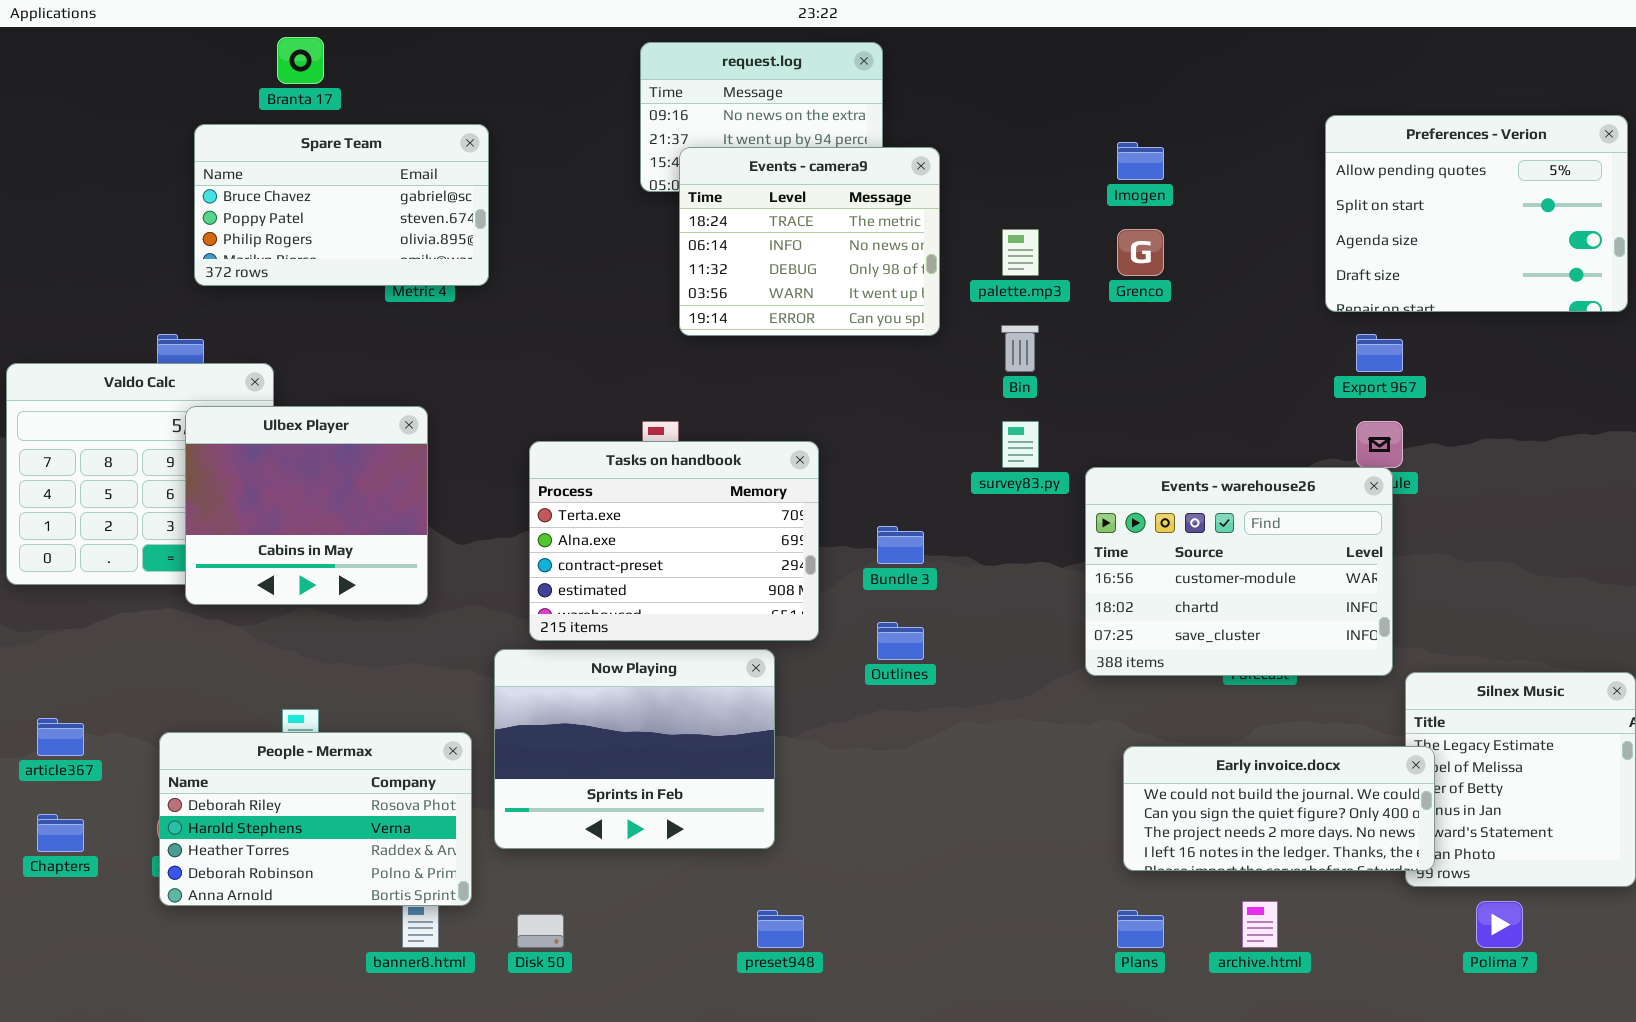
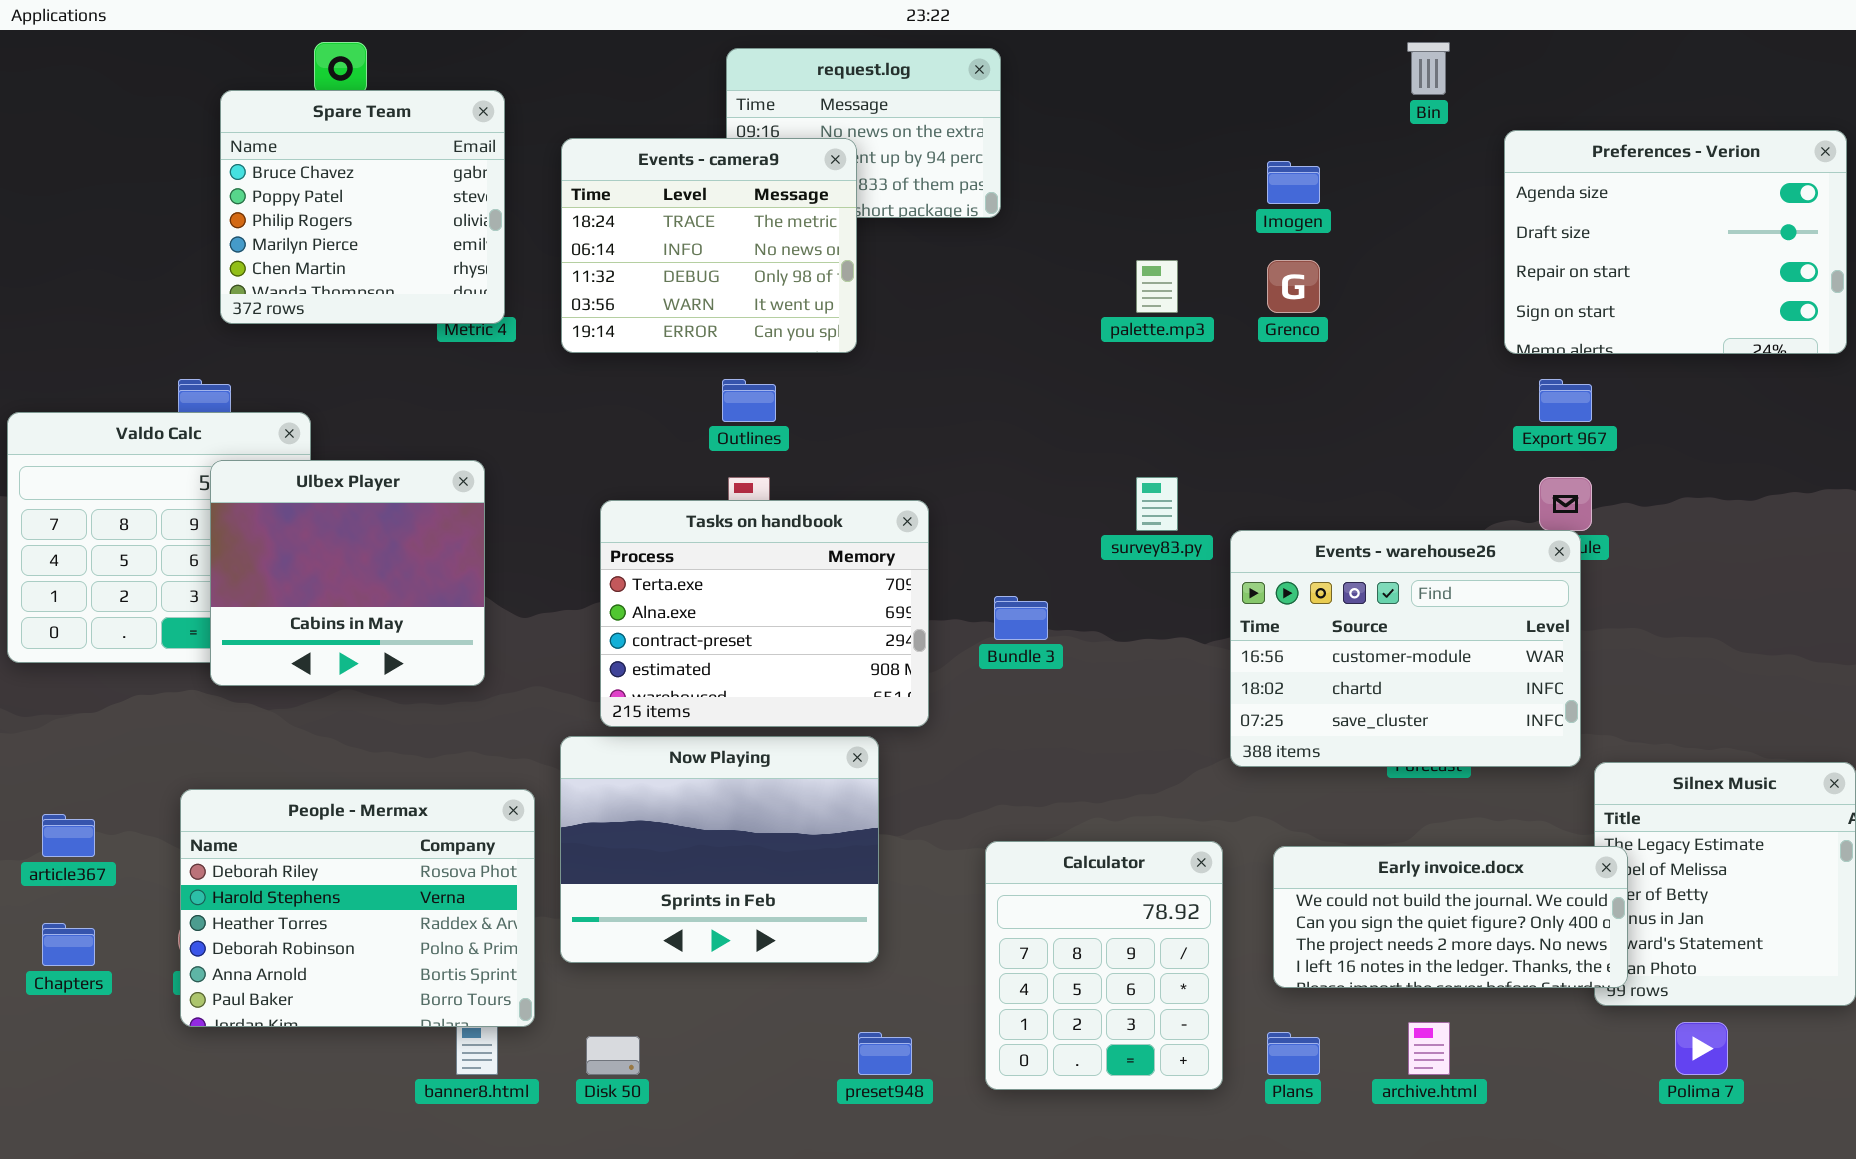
Preferences - Verion: [1325,115,1628,312] -> [1504,130,1847,354], scrolled down 2 rows
Spare Team: [194,124,489,286] -> [220,90,505,324], resized
Events - camera9: [679,147,940,336] -> [561,138,857,353], moved
Bin: [1001,325,1039,372] -> [1407,42,1450,95], moved
Outlines: [877,622,924,660] -> [722,379,776,422], moved
People - Mermax: [159,732,472,906] -> [180,789,535,1027], resized
Calculator: none -> [985,841,1223,1090], opened

